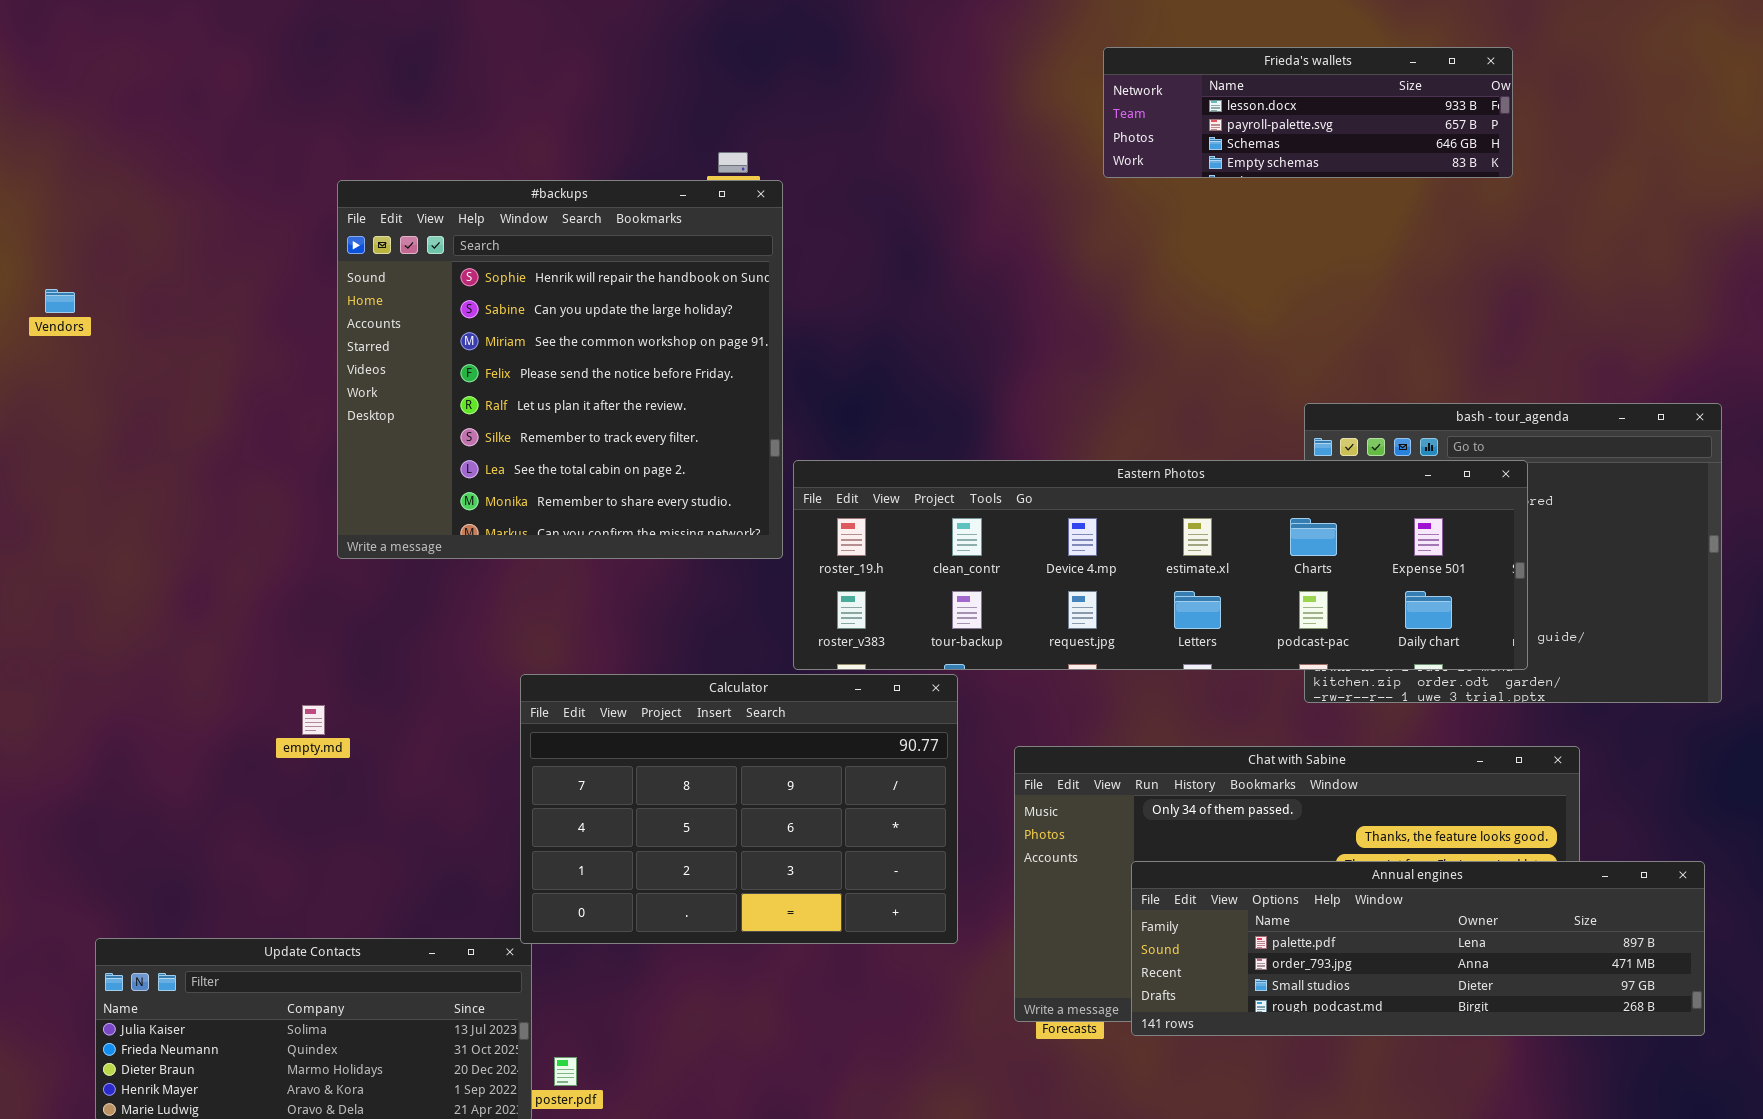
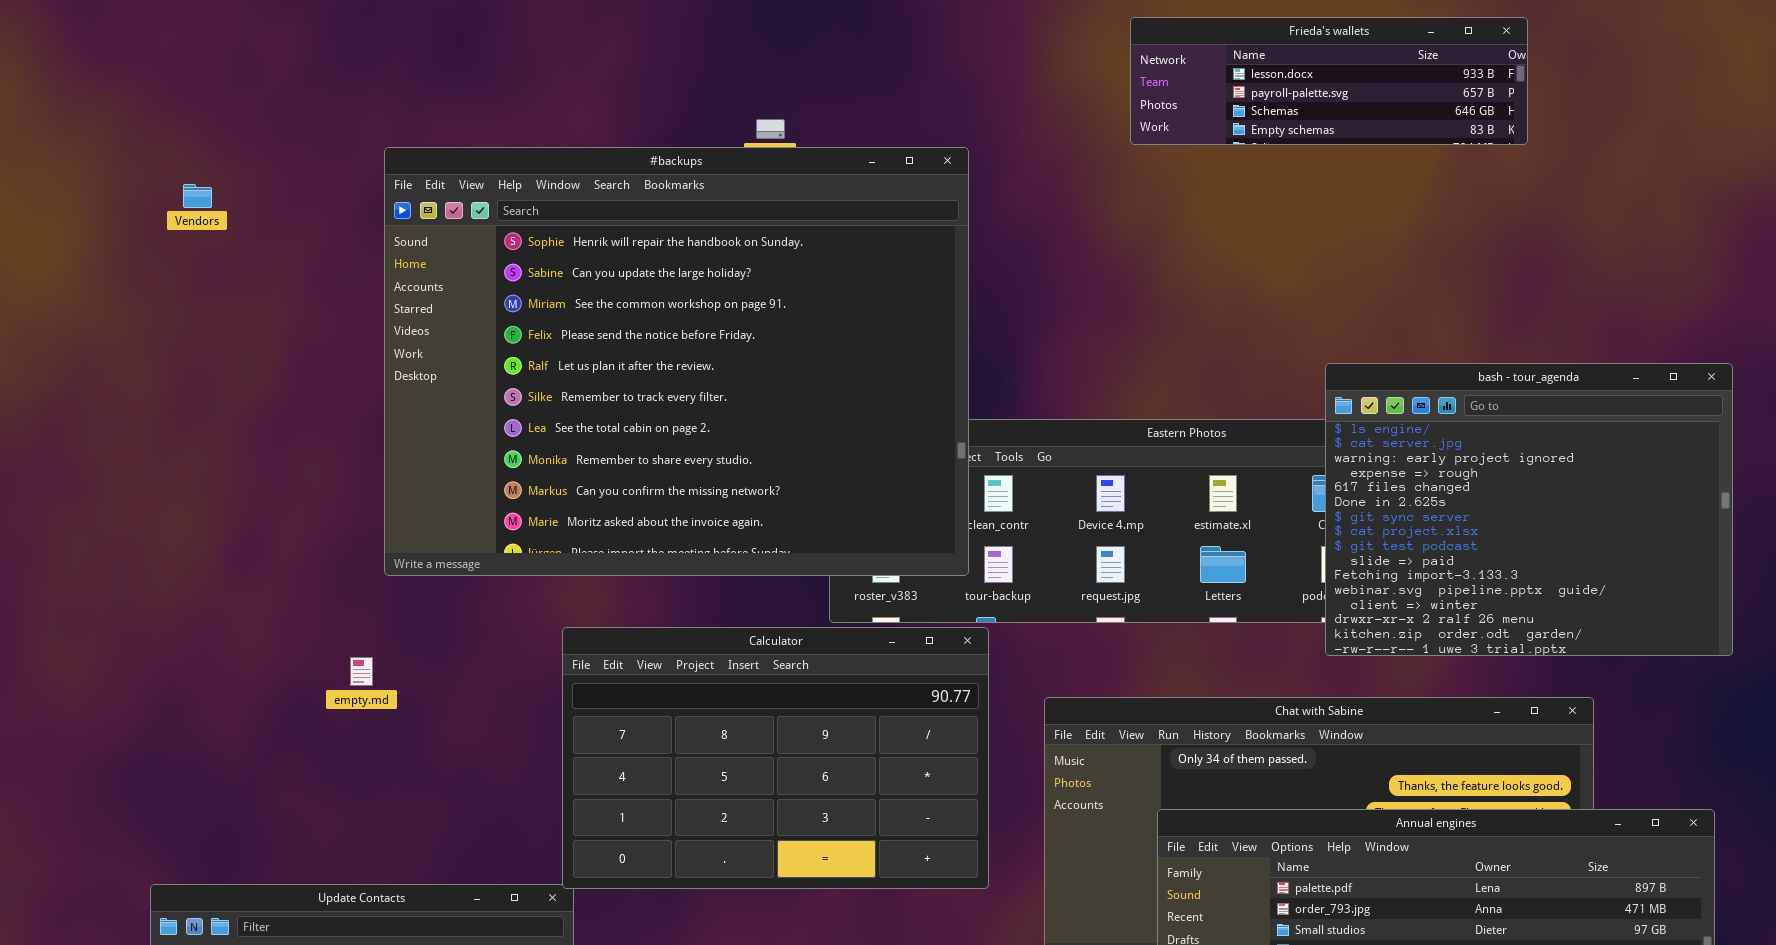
#backups: [337,180,783,559] -> [384,147,969,576], resized
Vendors: [45,289,75,313] -> [183,184,212,208], moved
bash - tour_agenda: [1304,403,1722,703] -> [1325,363,1733,656], raised

